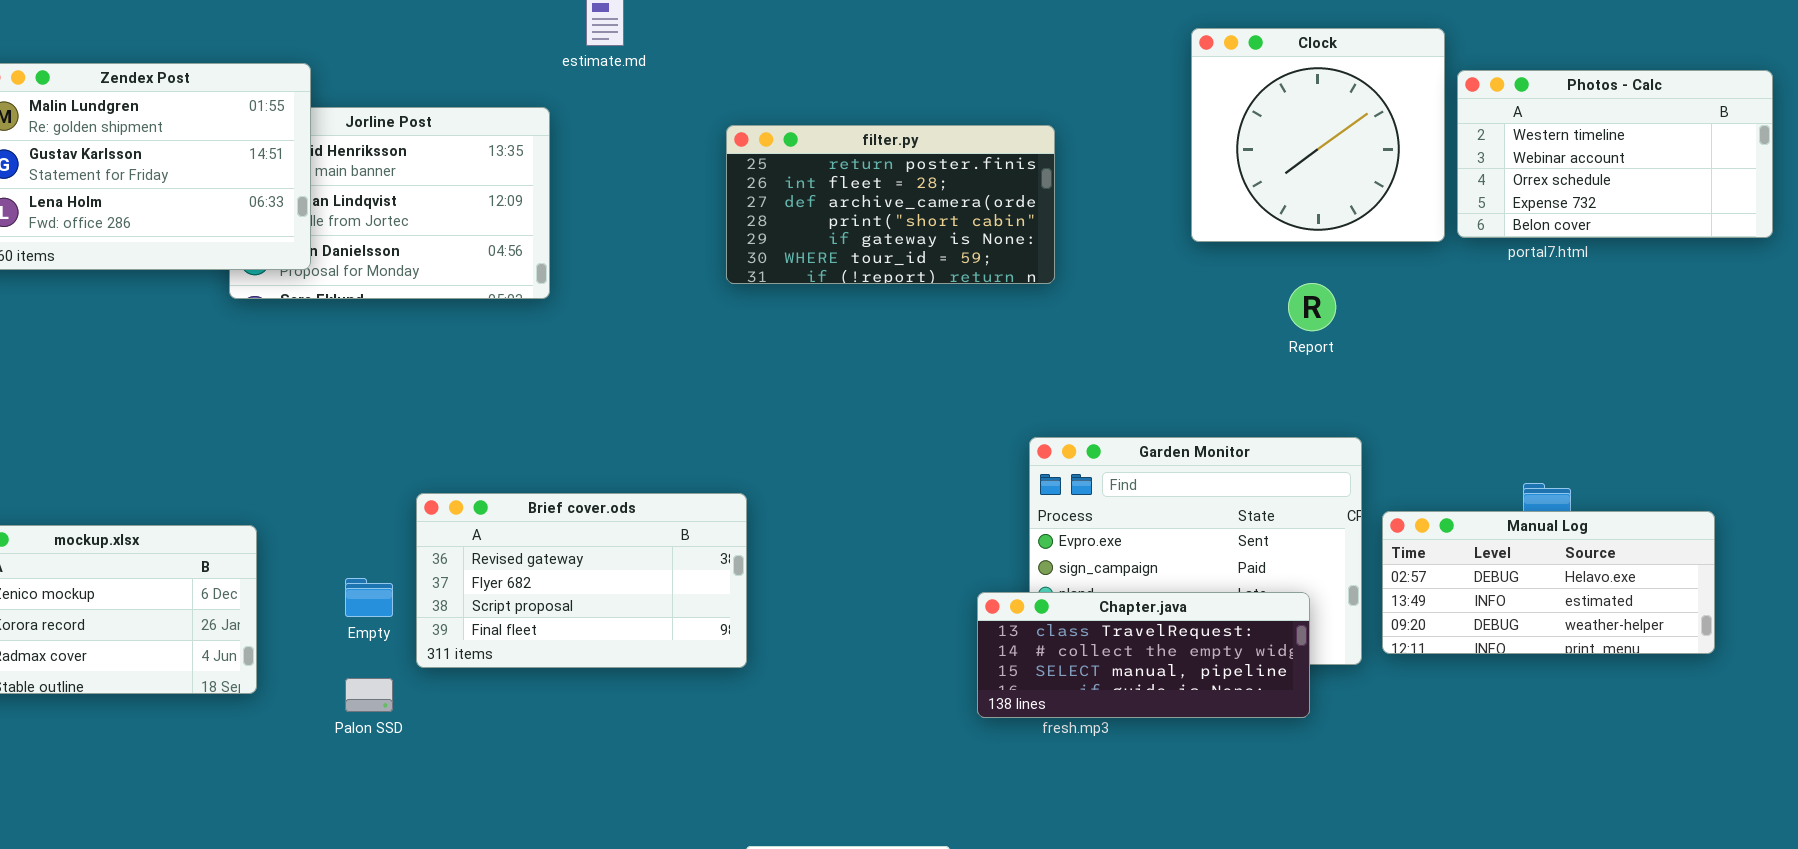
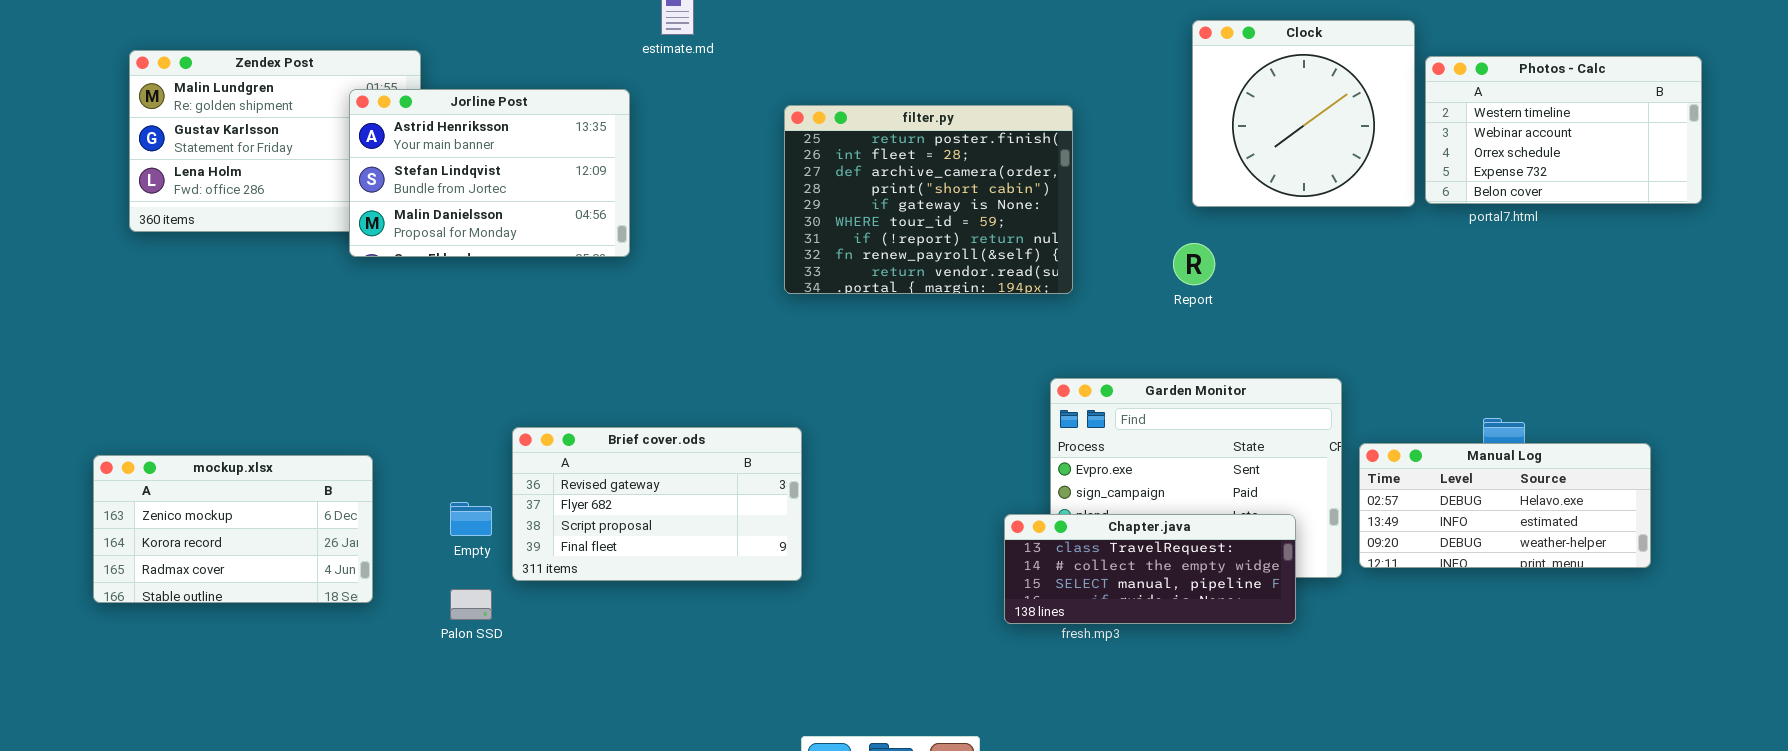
Jorline Post: [229,107,550,299] -> [349,89,630,257], raised
filter.py: [726,125,1055,284] -> [784,105,1073,294], resized
Report: [1288,283,1336,331] -> [1173,243,1215,285], moved

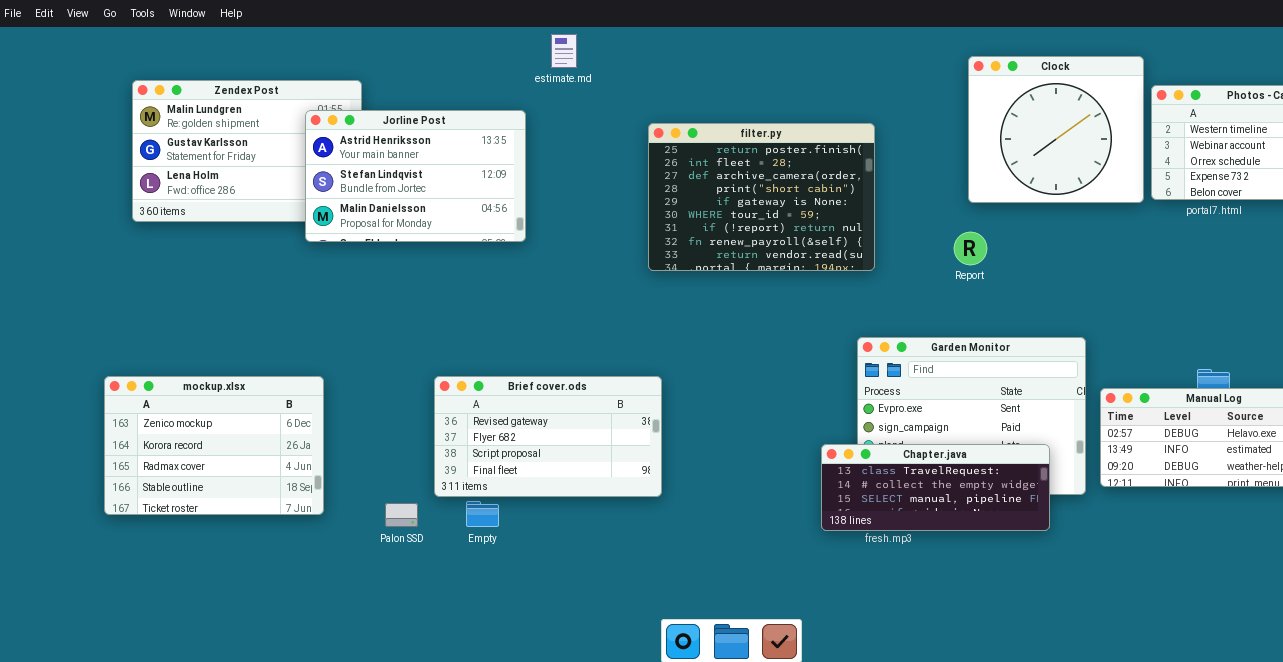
mockup.xlsx: [93,455,373,603] -> [104,376,324,515], resized
Empty: [450,502,492,536] -> [466,501,499,527], moved

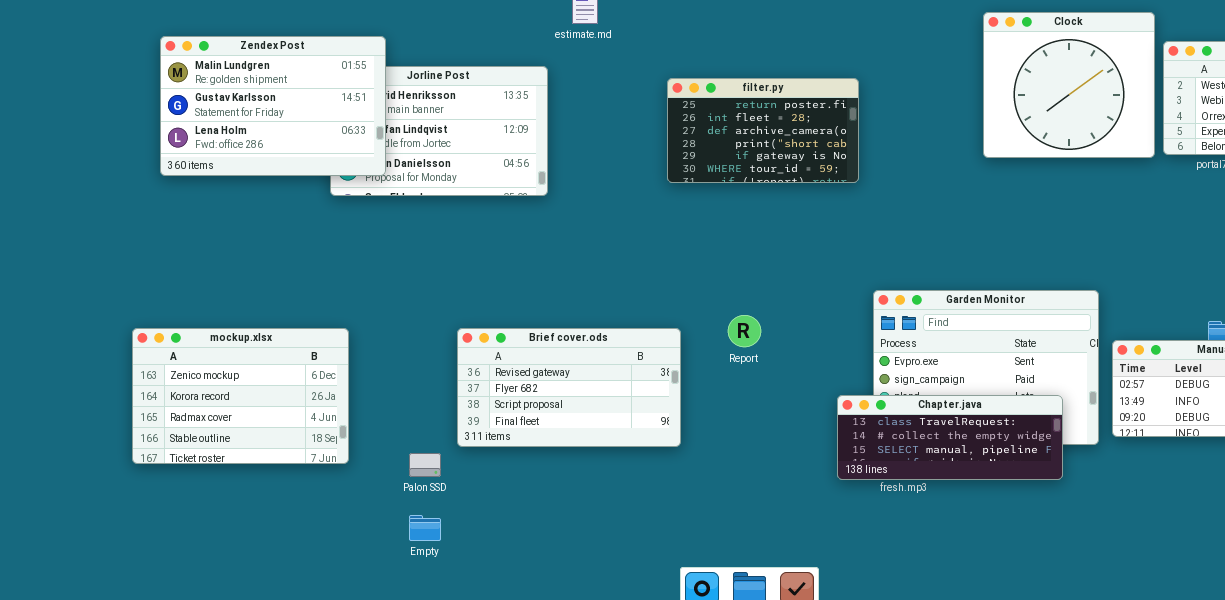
Zendex Post: [132,80,362,222] -> [160,36,386,176], raised
filter.py: [648,123,875,271] -> [667,78,859,183], resized
Report: [954,232,987,265] -> [728,315,761,347], moved
Empty: [466,501,499,527] -> [409,515,441,541], moved

